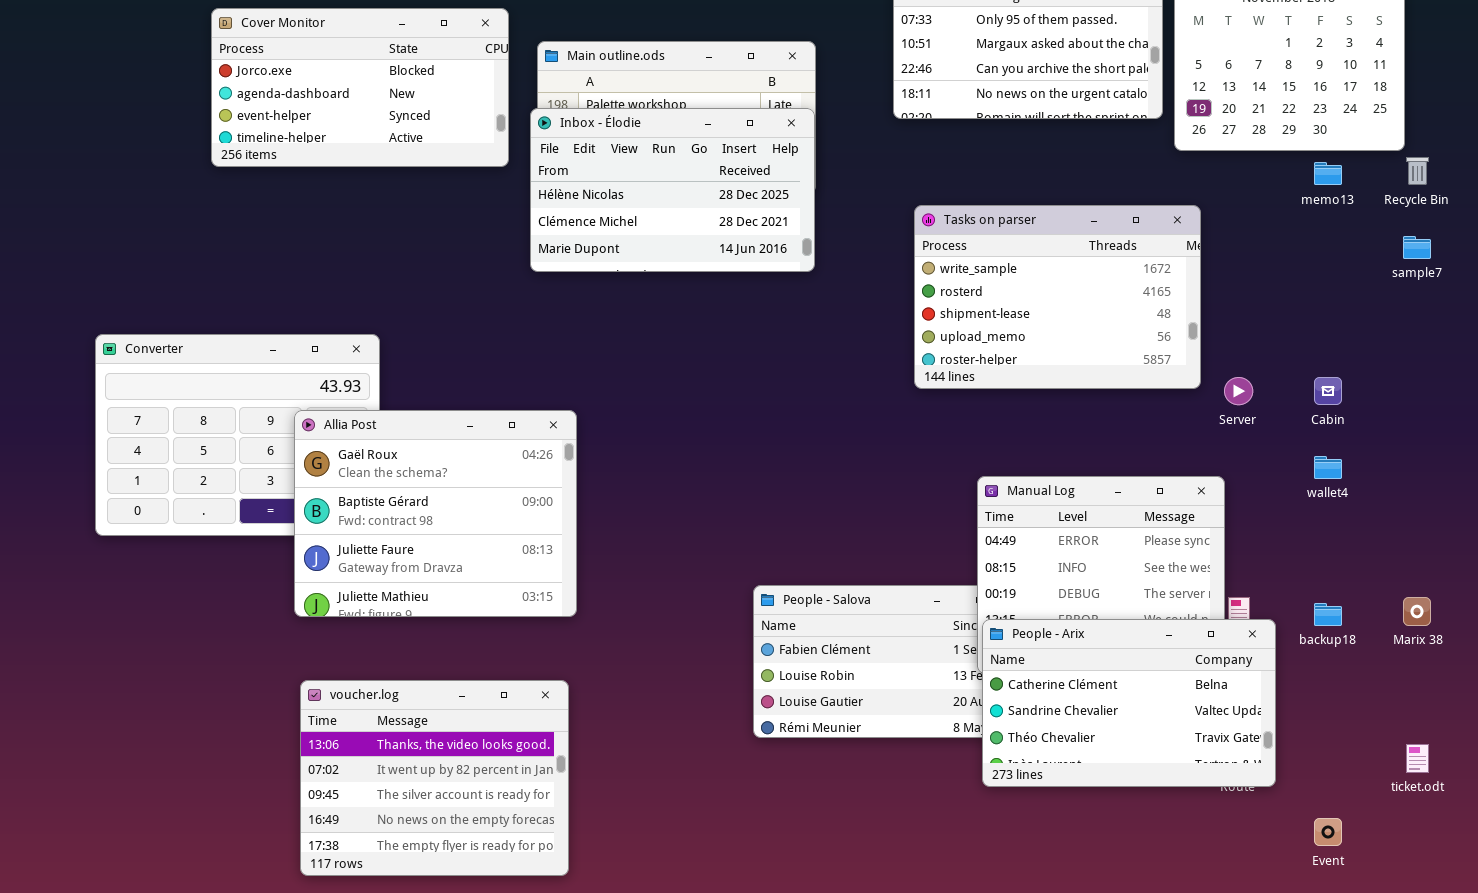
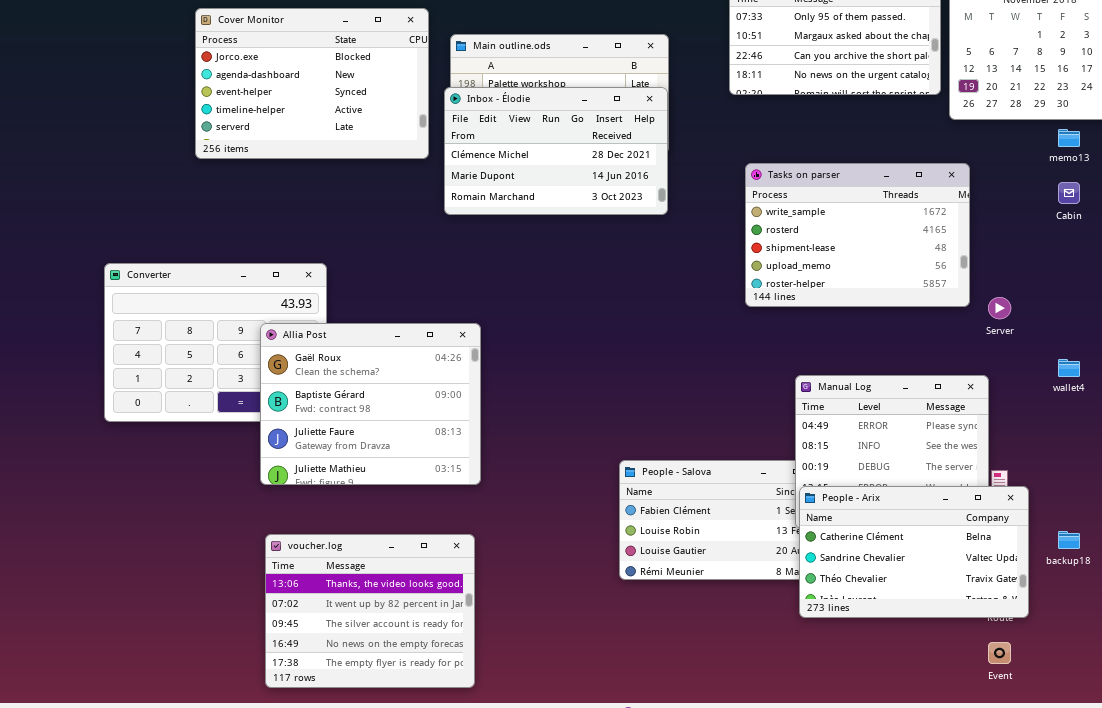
Cover Monitor: [211,8,509,167] -> [195,8,429,159], resized
Inbox - Élodie: [530,108,815,272] -> [444,87,668,215], scrolled down 1 row
Cabin: [1314,377,1342,405] -> [1058,182,1080,204], moved
backup18: [1314,603,1342,626] -> [1058,531,1080,549], moved
Event: [1314,818,1342,846] -> [988,642,1011,664], moved

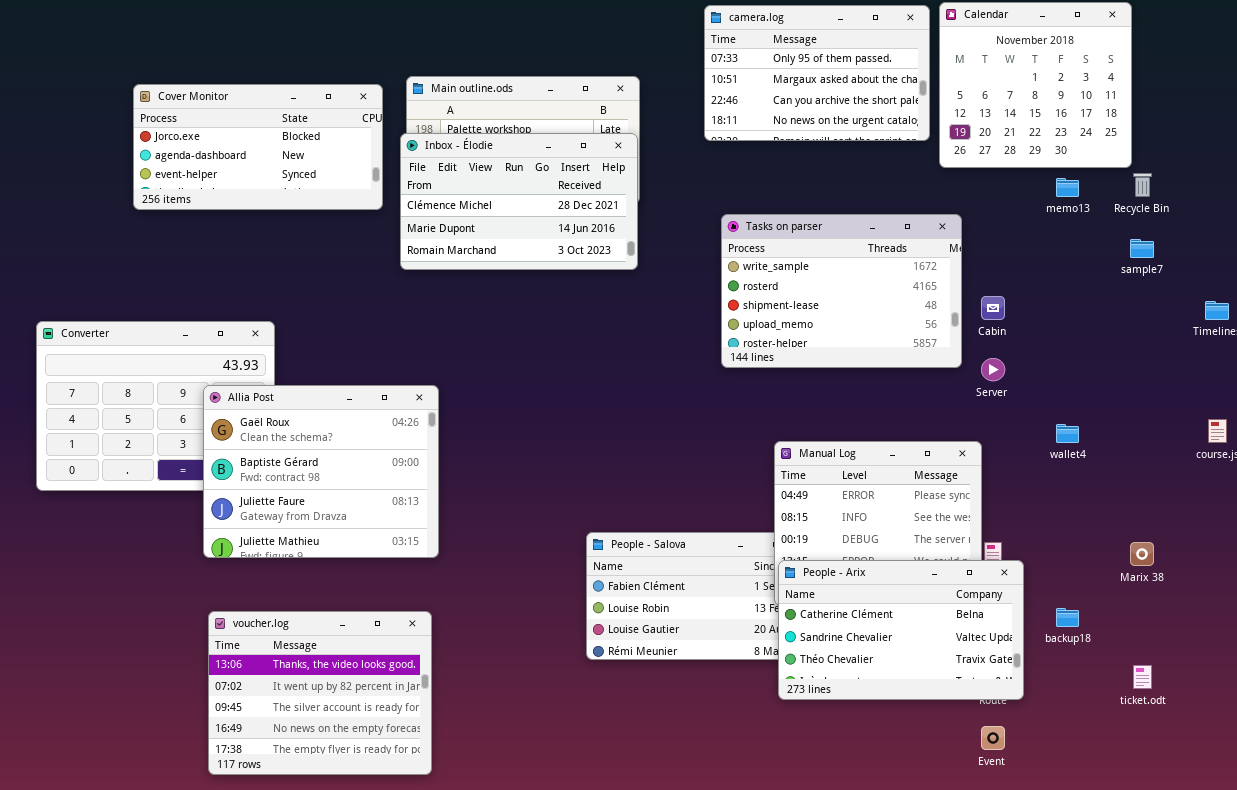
Cover Monitor: [195,8,429,159] -> [133,84,383,210], resized
Cabin: [1058,182,1080,204] -> [981,296,1005,320], moved

